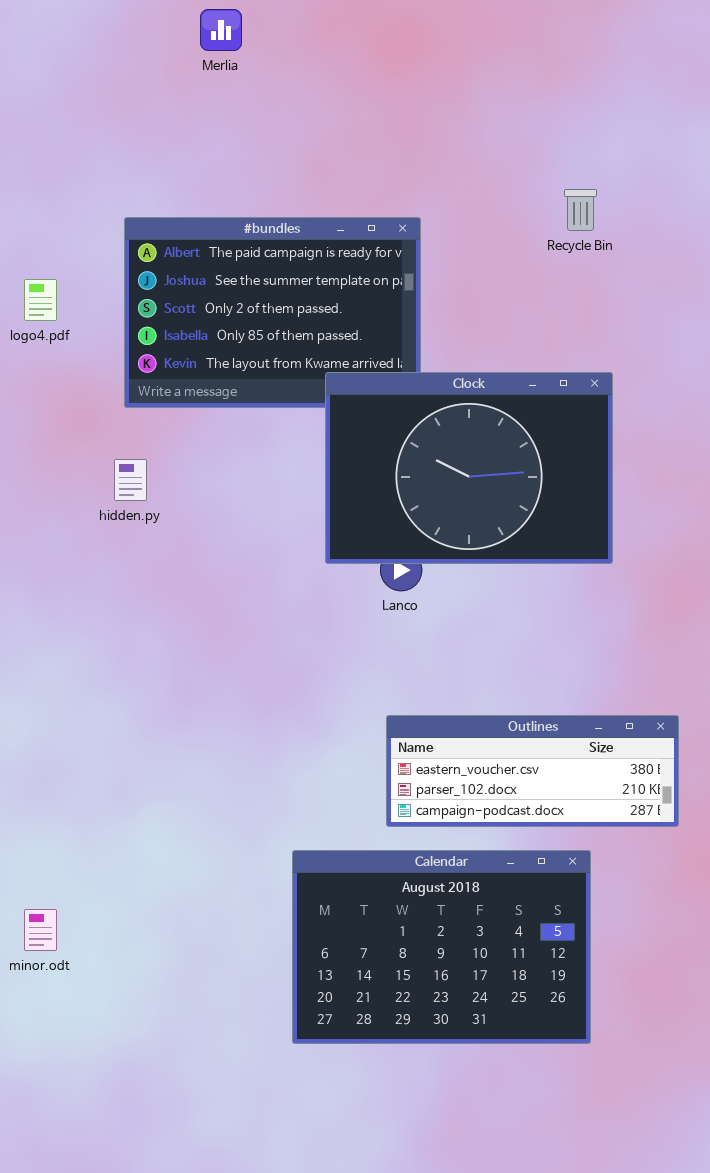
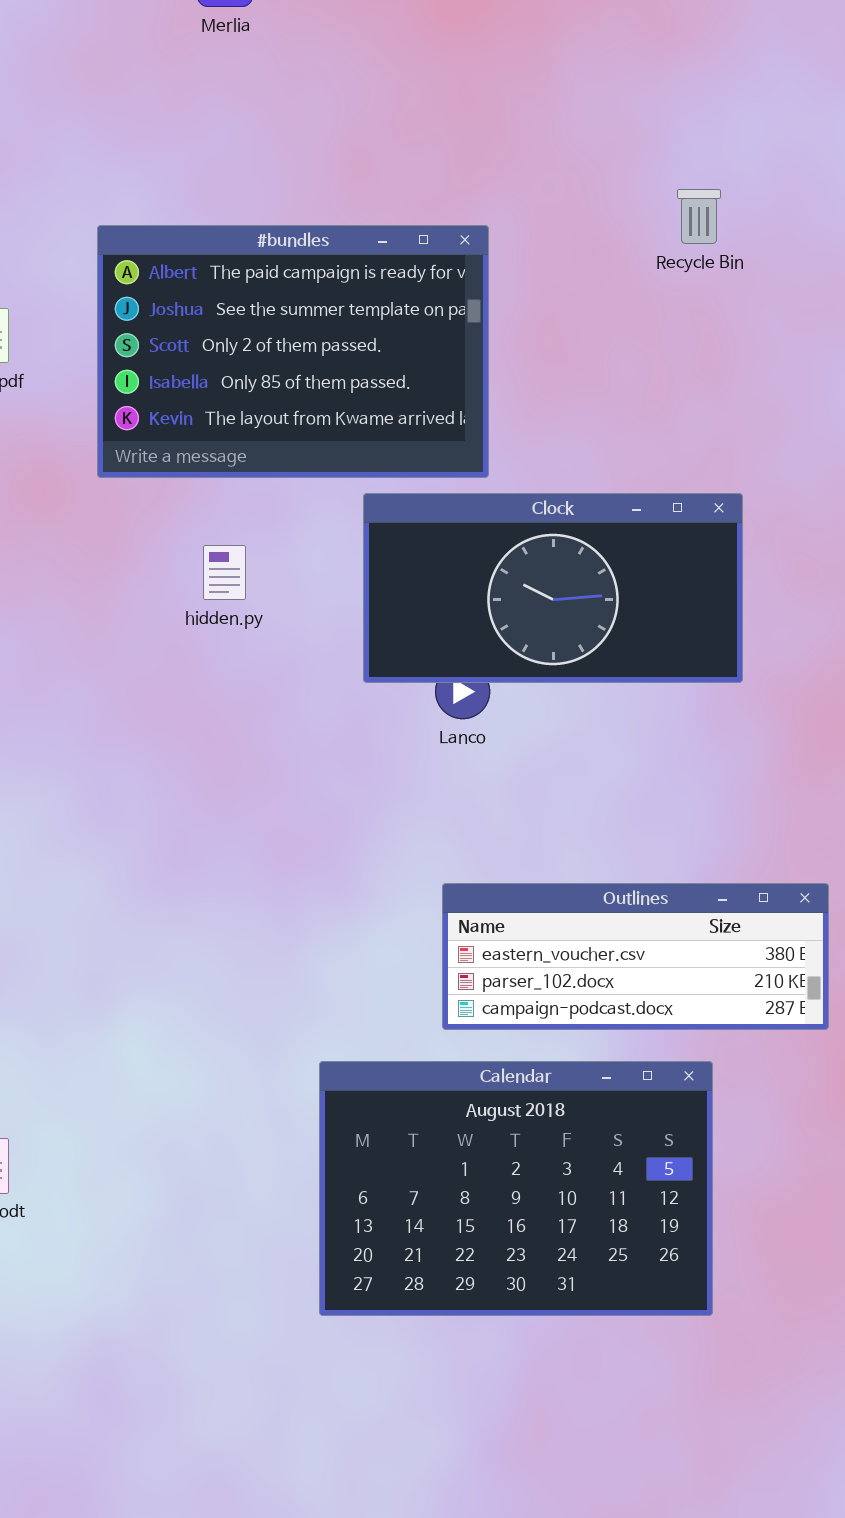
Clock: [325,372,613,564] -> [363,493,743,683], resized
hidden.py: [114,459,147,501] -> [203,545,246,600], moved

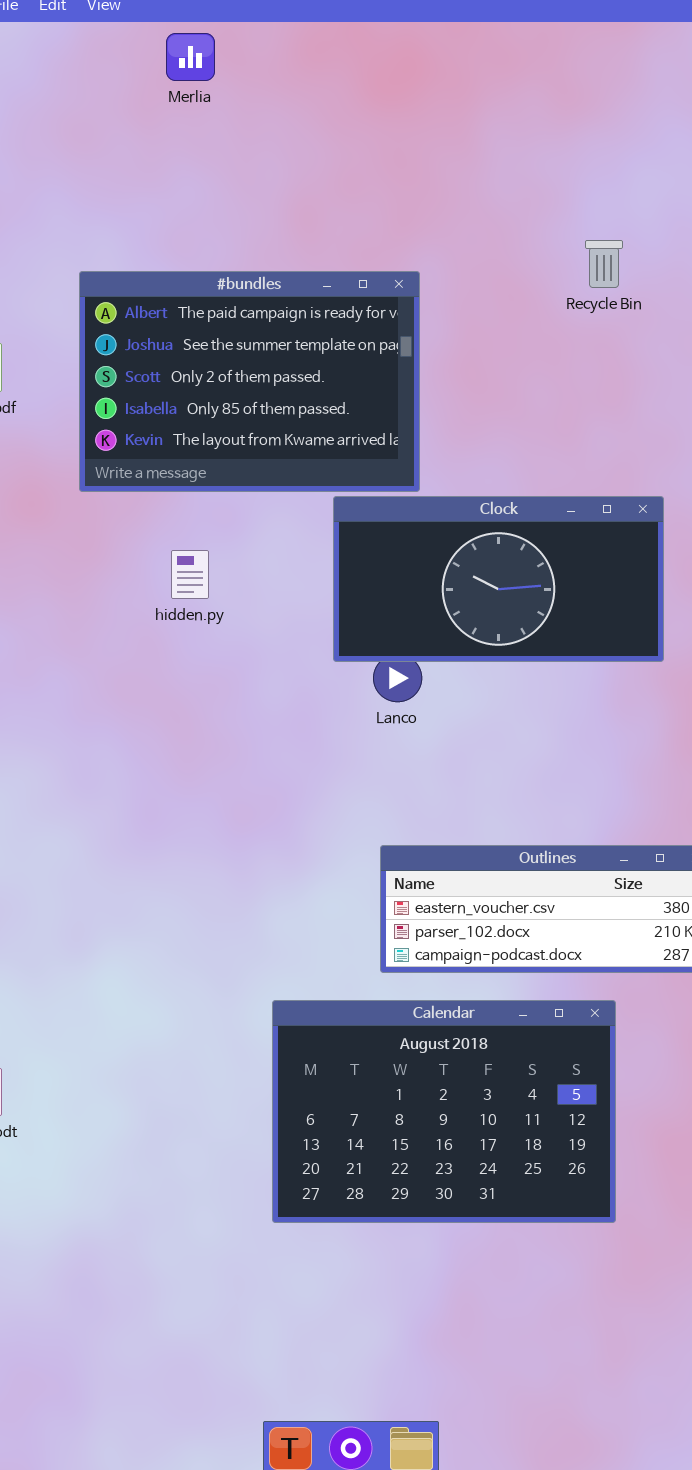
Clock: [363,493,743,683] -> [333,496,664,662], moved

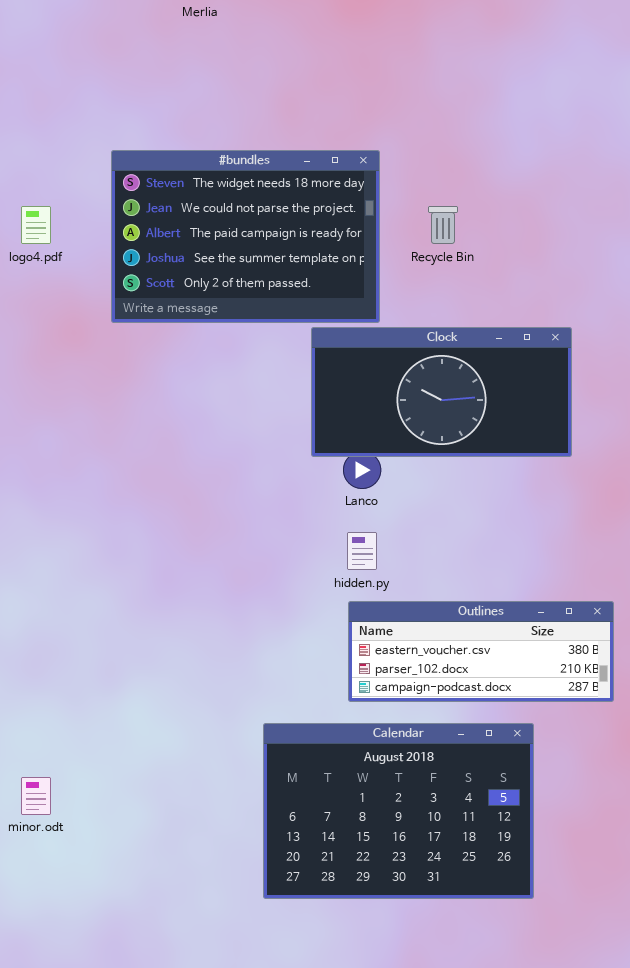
Recycle Bin: [585,240,623,288] -> [428,206,458,244], moved
#bundles: [79,271,420,492] -> [111,150,380,323], scrolled up 2 rows
hidden.py: [171,550,209,599] -> [347,532,377,570], moved

